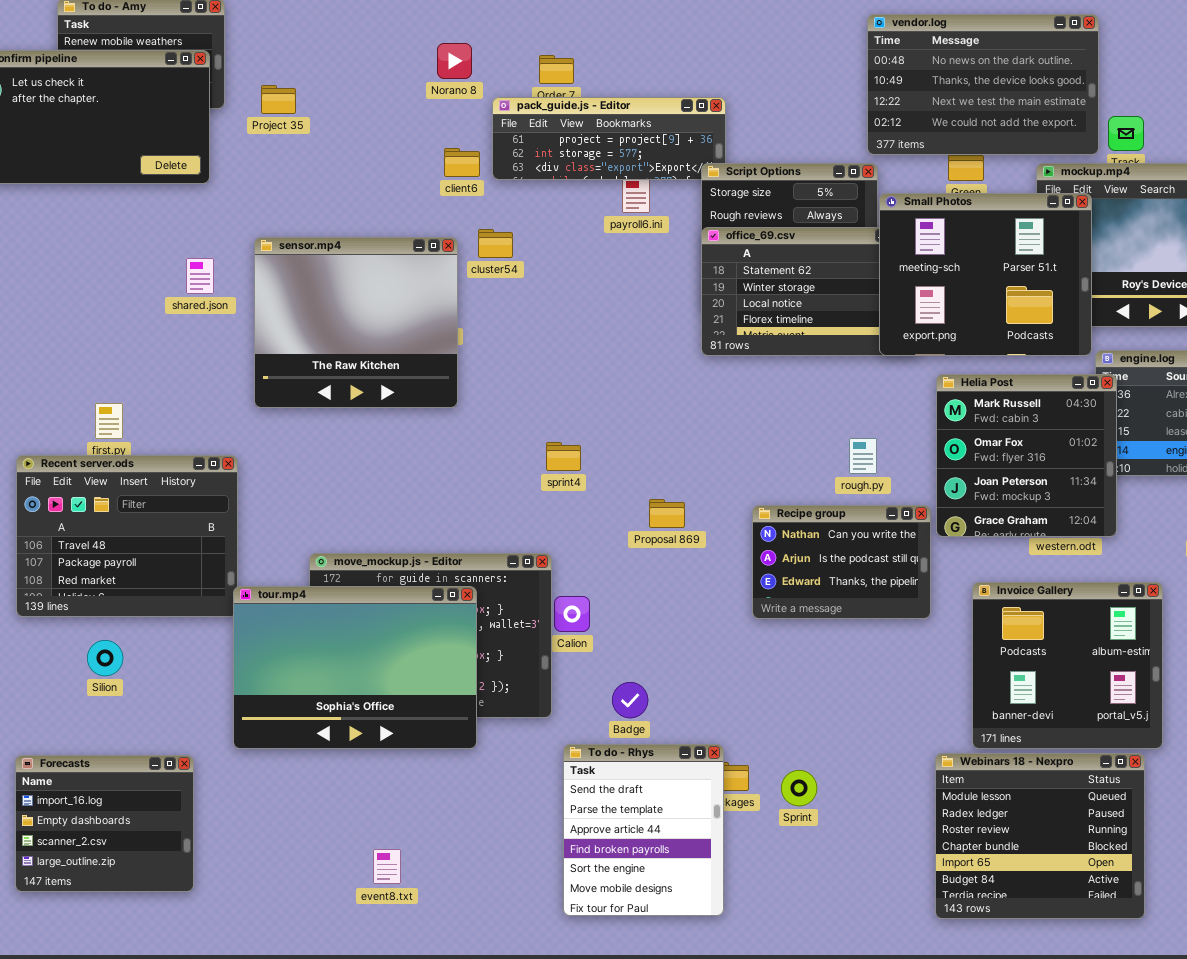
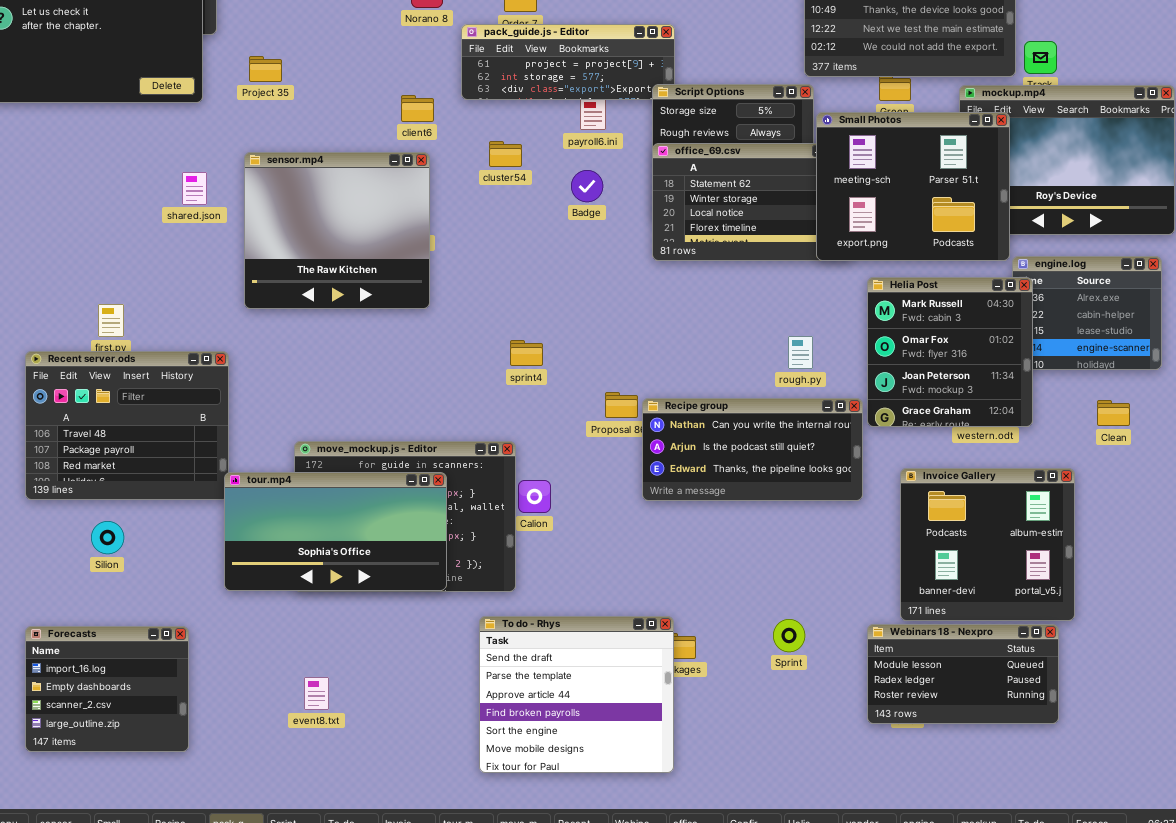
Project 35: [261,85,296,114] -> [249,56,282,82], moved
client6: [444,148,480,177] -> [401,95,434,122], moved
cluster54: [478,229,513,258] -> [489,141,522,167], moved
Recipe group: [752,505,931,619] -> [642,398,863,501], resized
tour.mp4: [233,586,477,749] -> [224,472,447,591], resized
Badge: [612,682,648,718] -> [571,170,603,202], moved
To do - Rhys: [563,744,724,916] -> [479,616,674,773], resized
Webinars 18 - Nexpro: [935,753,1145,919] -> [867,624,1059,724], resized
Sprint: [781,770,817,806] -> [773,619,805,652], moved
event8.txt: [373,849,401,884] -> [304,677,329,710], moved

